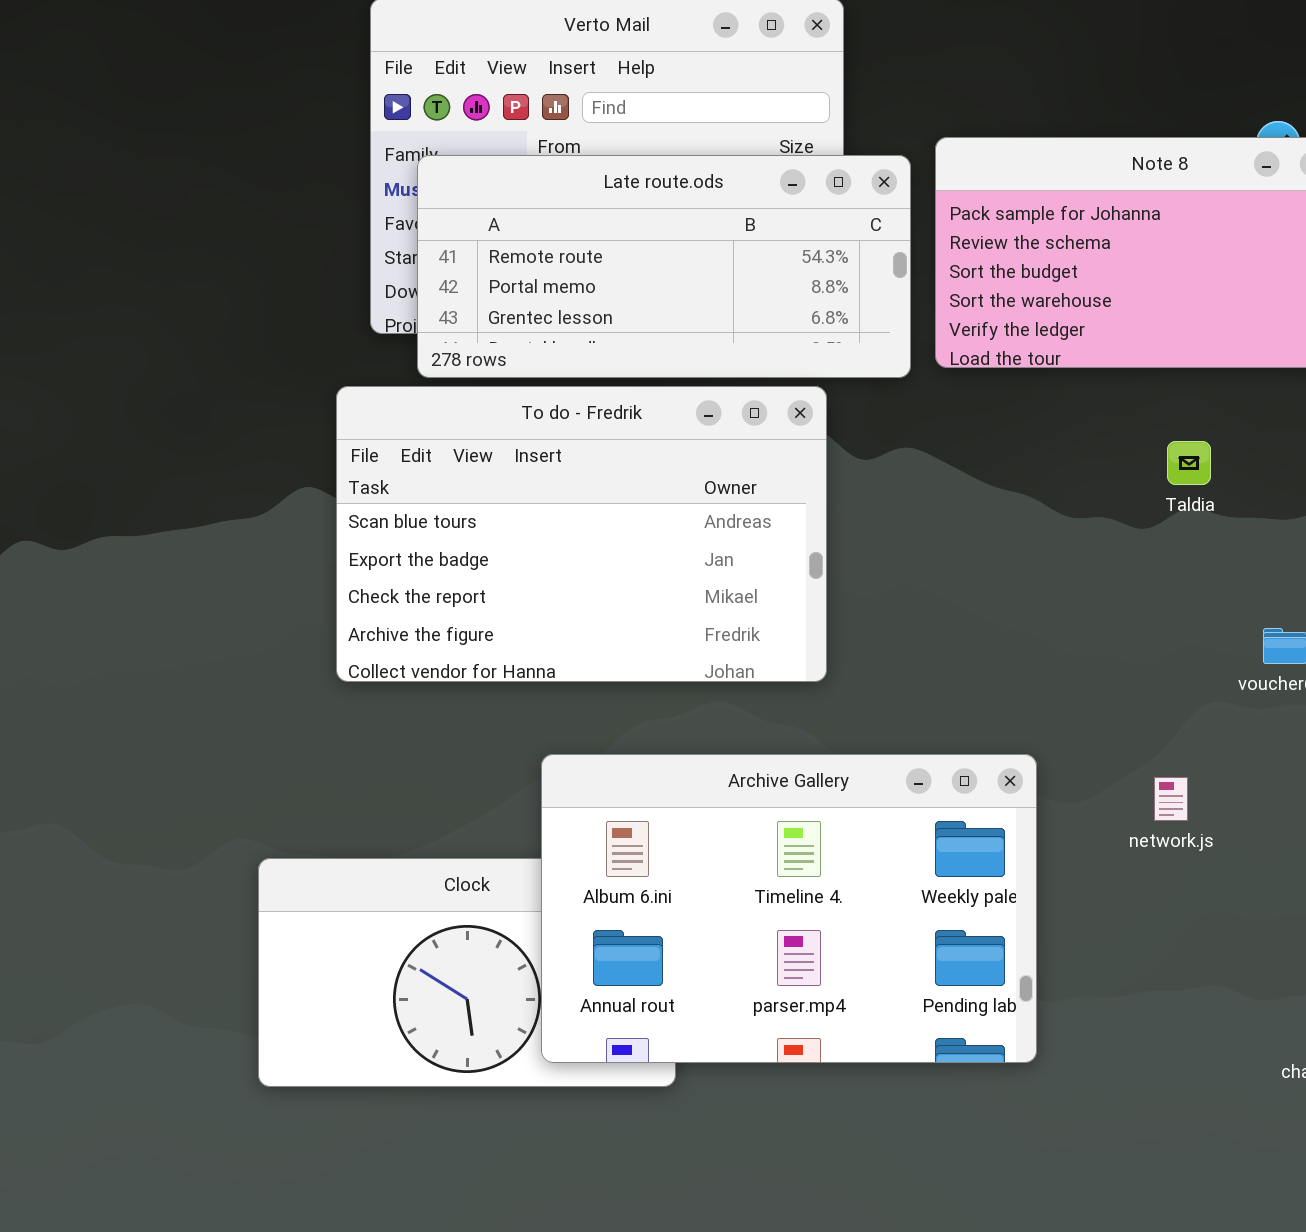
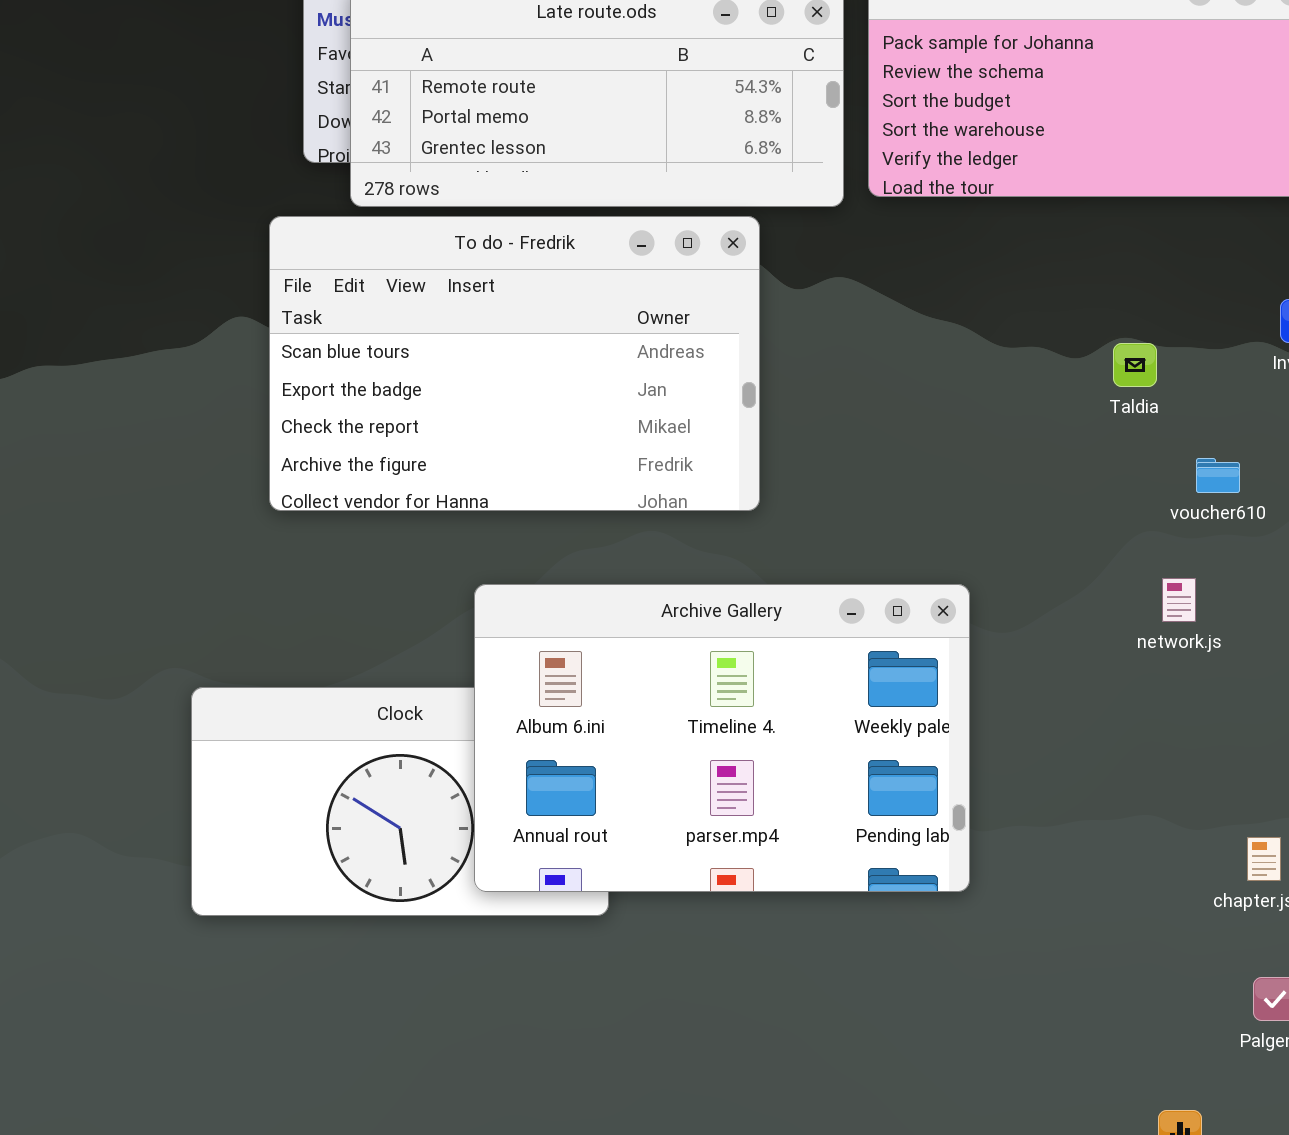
Taldia: [1167,441,1211,485] -> [1113,343,1157,387], moved
network.js: [1154,777,1188,821] -> [1162,578,1196,622], moved

